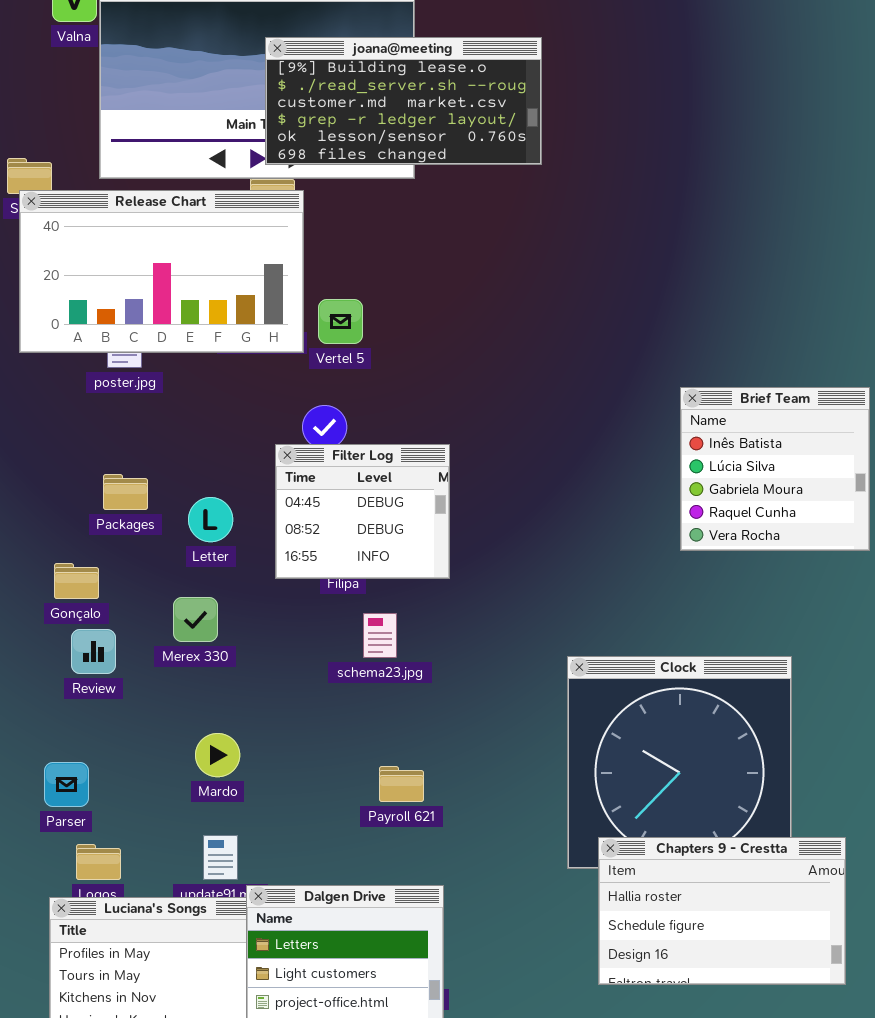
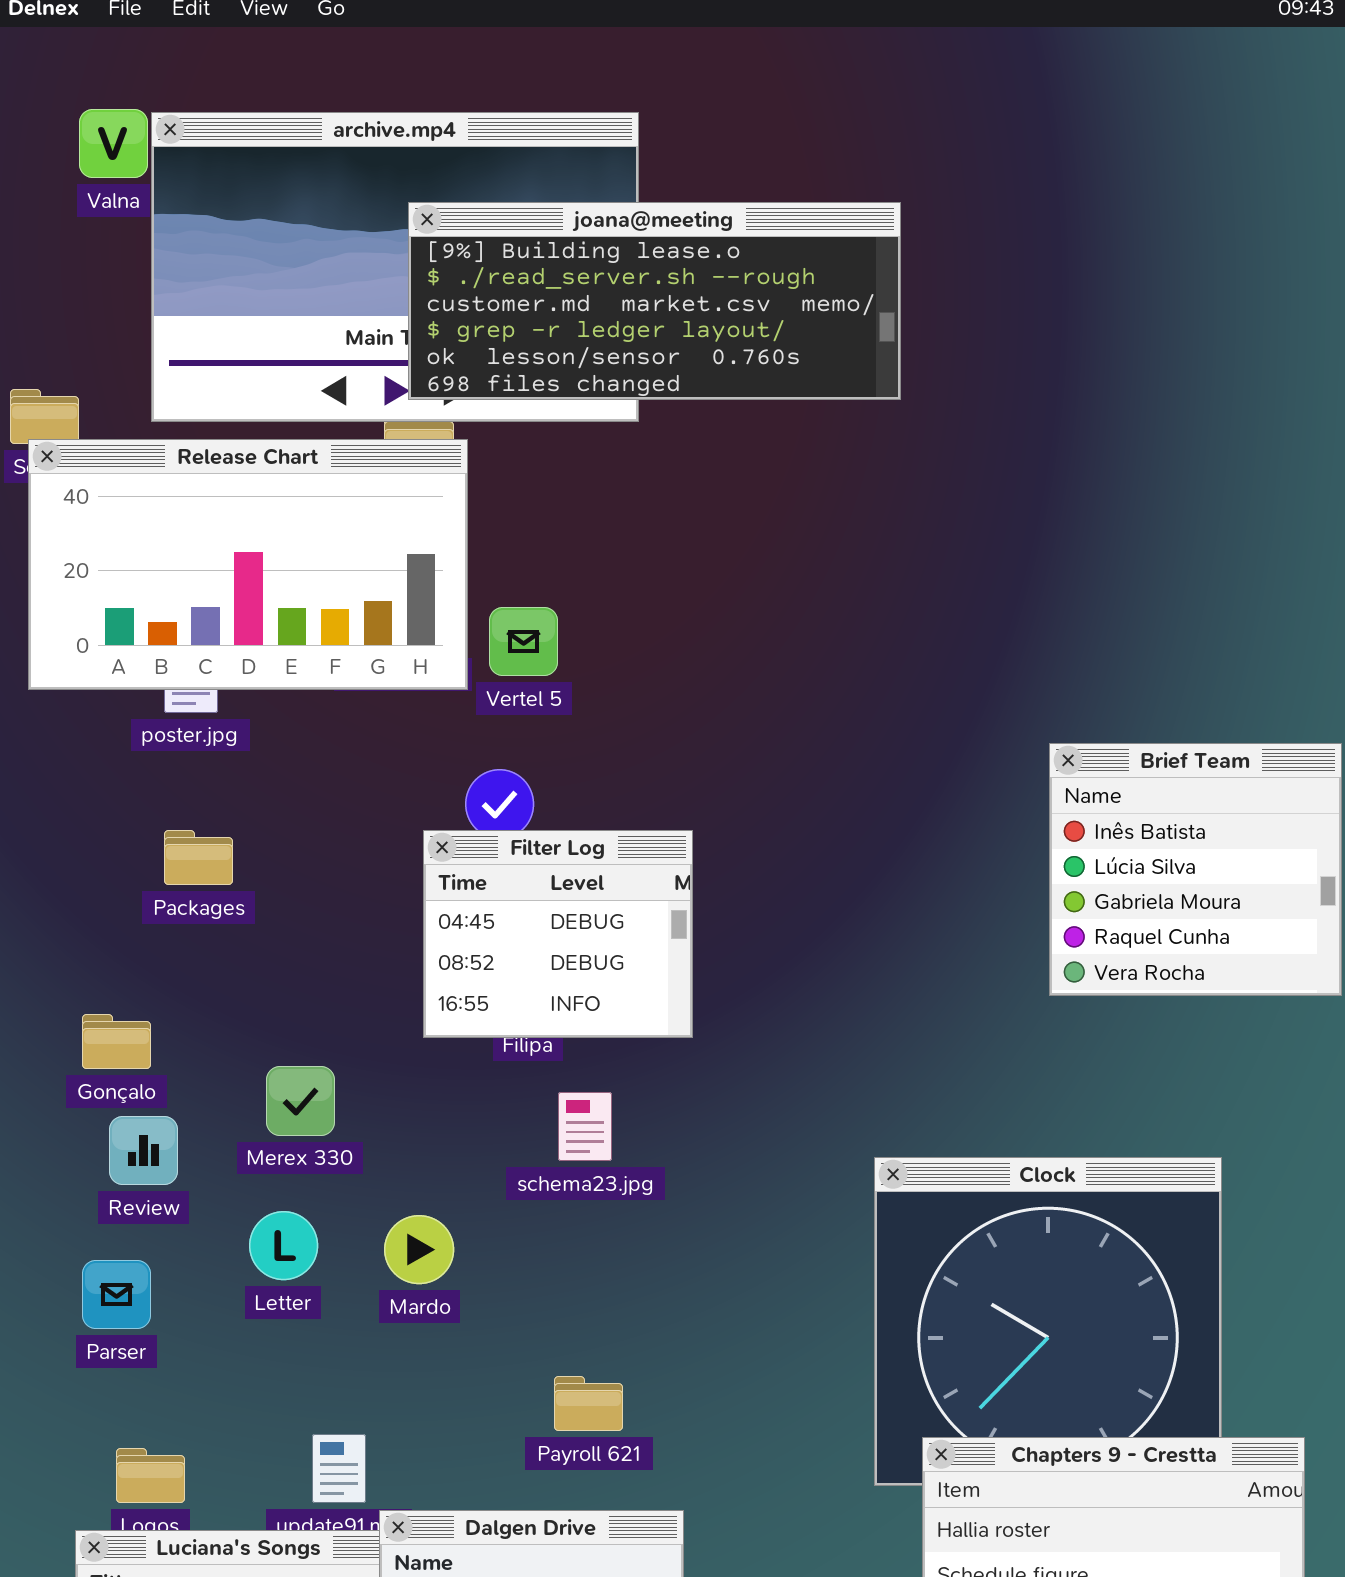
joana@meeting: [265,37,542,165] -> [408,202,901,400], resized
Packages: [103,474,148,510] -> [164,830,233,885], moved
Letter: [188,497,233,542] -> [249,1211,318,1280], moved
Mardo: [195,733,240,777] -> [384,1215,454,1284], moved
Parser: [44,762,89,807] -> [82,1260,151,1329], moved
Payroll 621: [379,766,424,802] -> [554,1376,623,1431], moved

